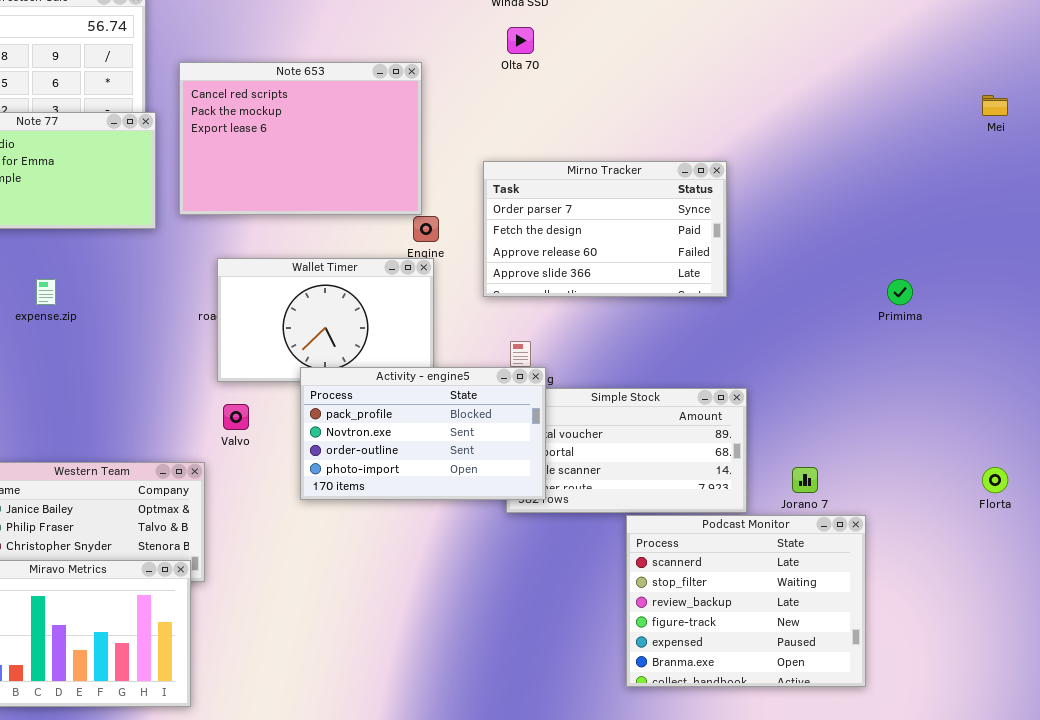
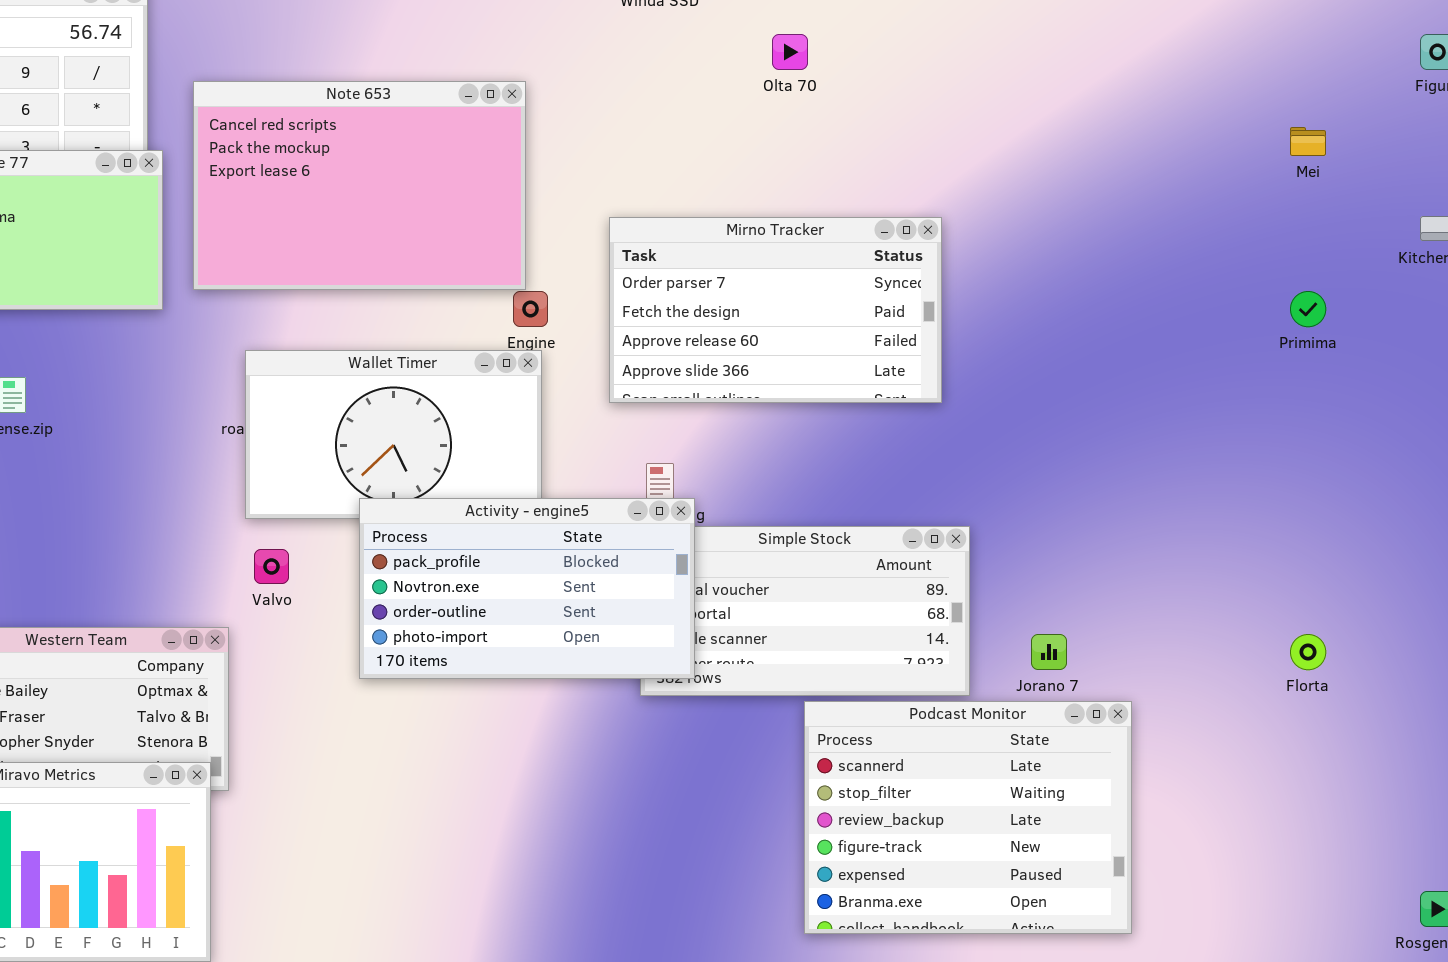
Olta 70: [507,27,534,54] -> [772,34,808,70], moved
Primima: [887,279,913,305] -> [1290,291,1326,327], moved

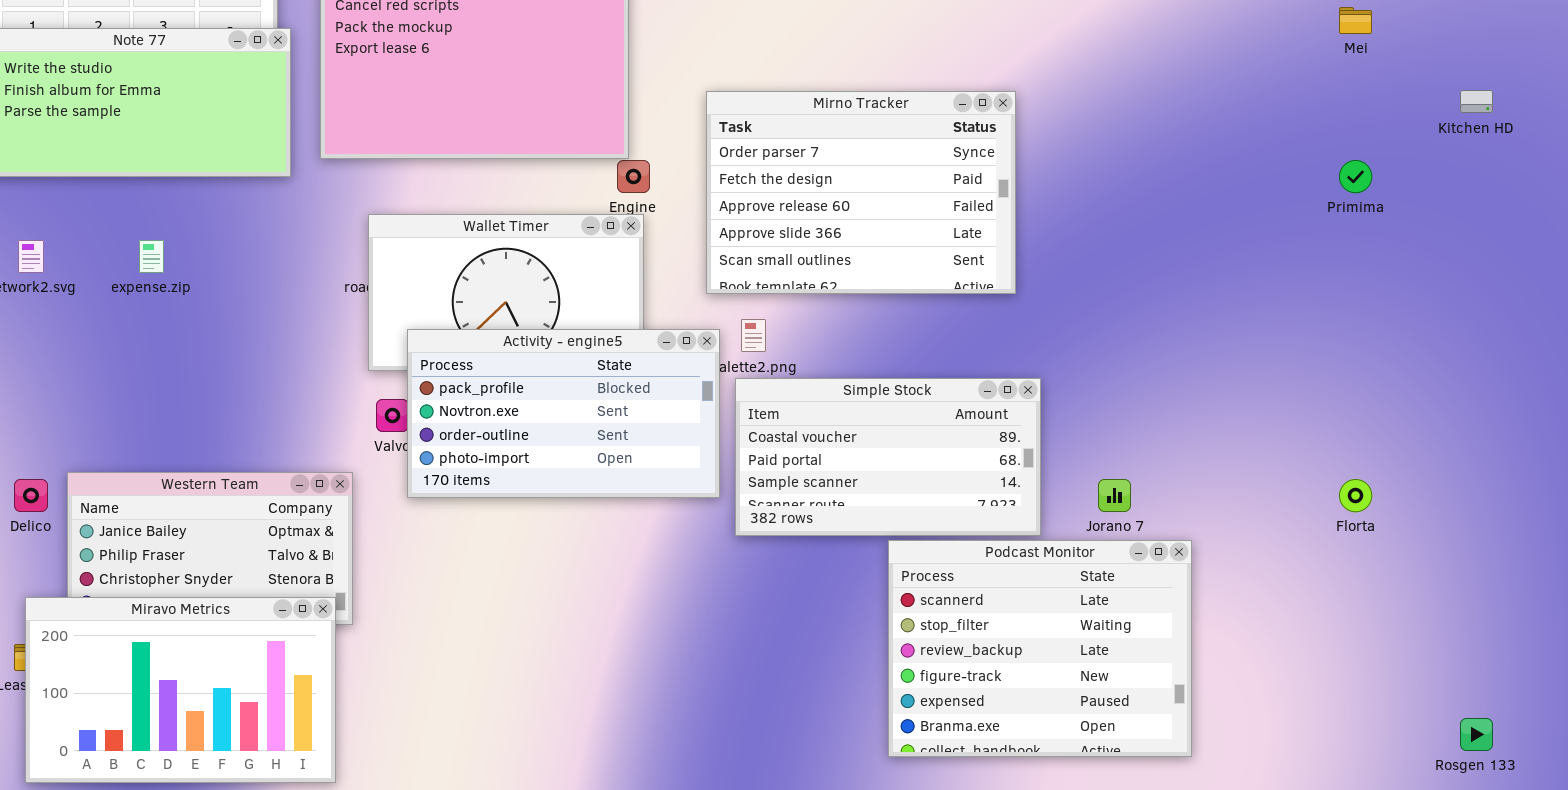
Mirno Tracker: [609,217,942,403] -> [706,91,1016,294], resized
Activity - engine5: [359,498,695,679] -> [407,329,720,498], moved

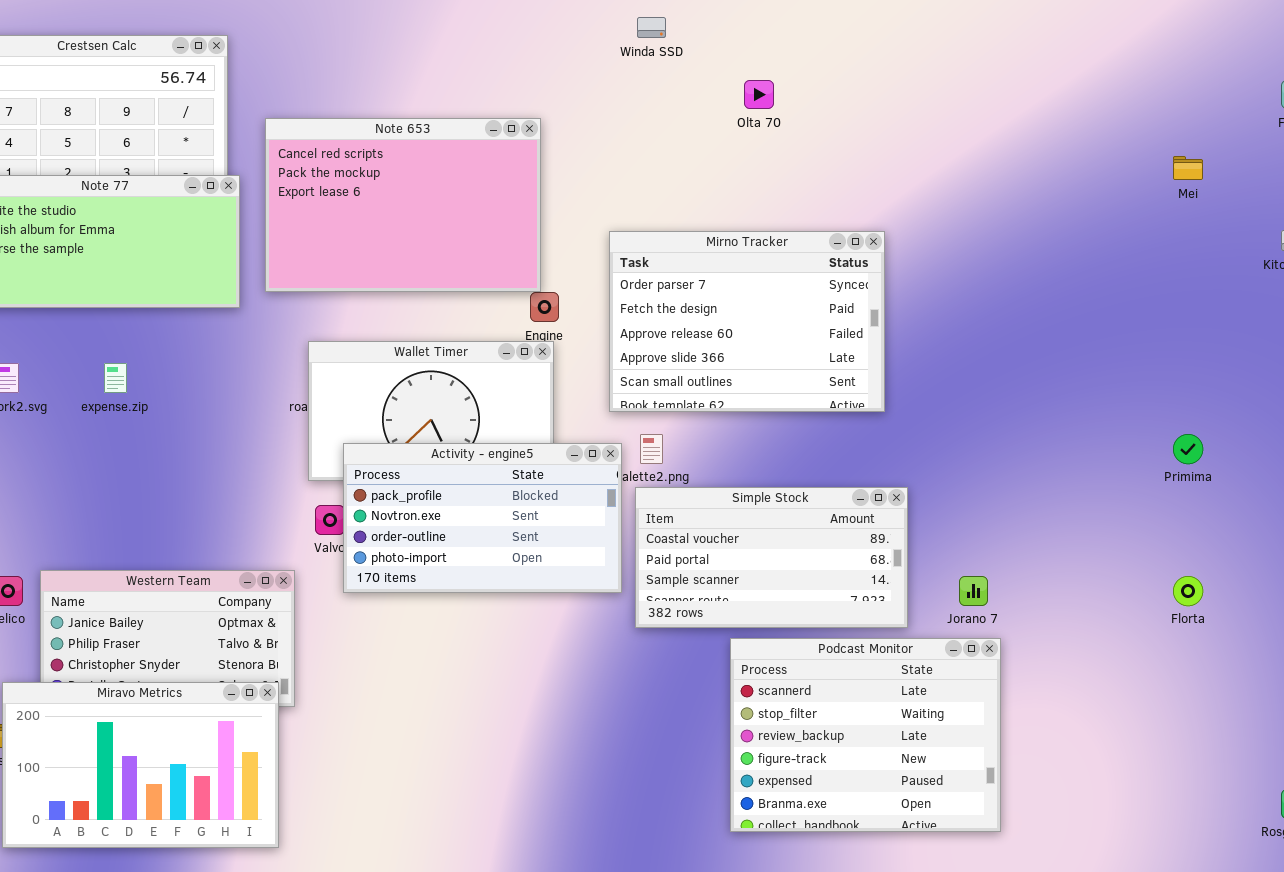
Primima: [1339,160,1372,193] -> [1173,434,1203,464], moved
Podcast Monitor: [888,540,1192,757] -> [730,638,1001,832], moved

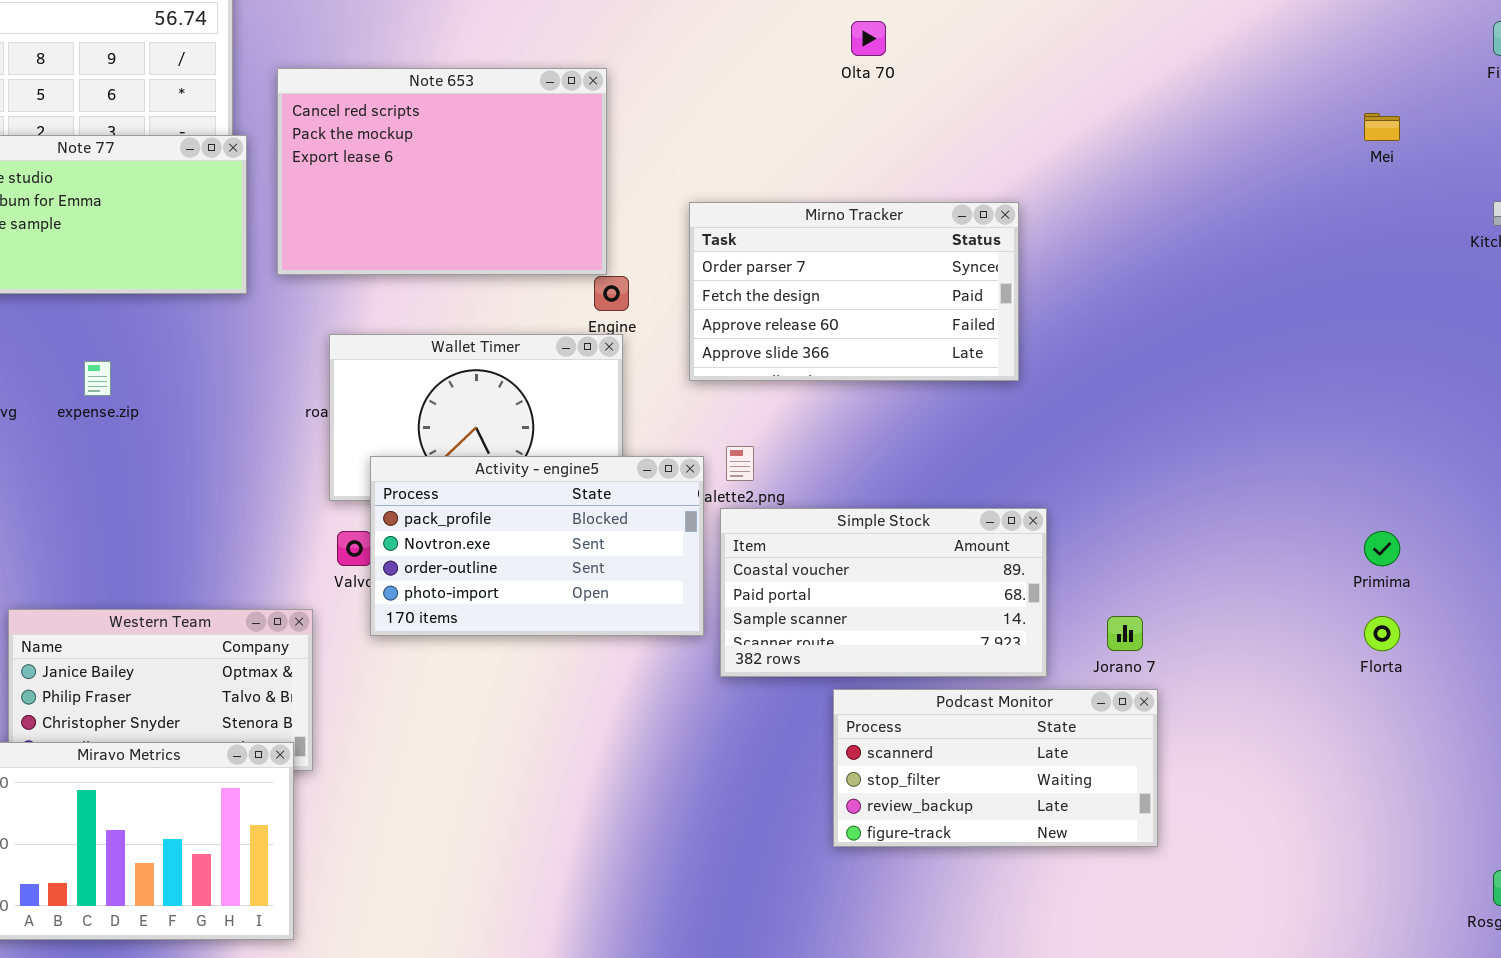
Mirno Tracker: [609,231,885,412] -> [689,202,1019,381], resized
Primima: [1173,434,1203,464] -> [1364,531,1400,566], moved
Podcast Monitor: [730,638,1001,832] -> [833,689,1158,847], resized

